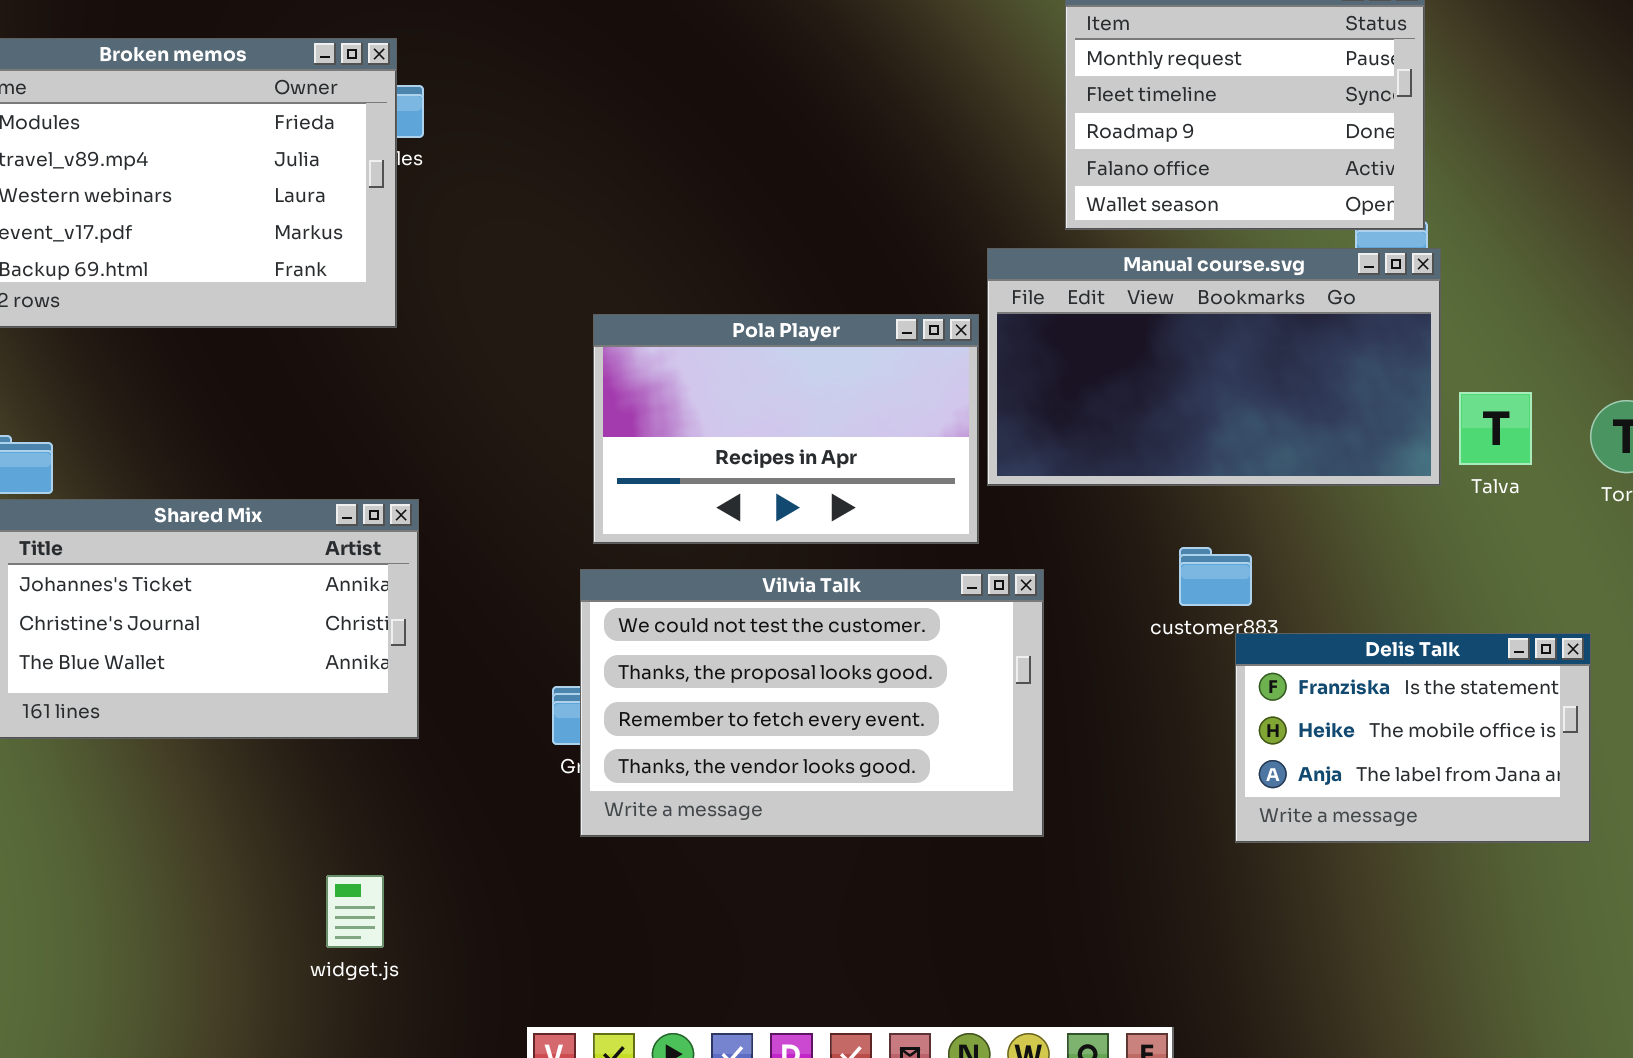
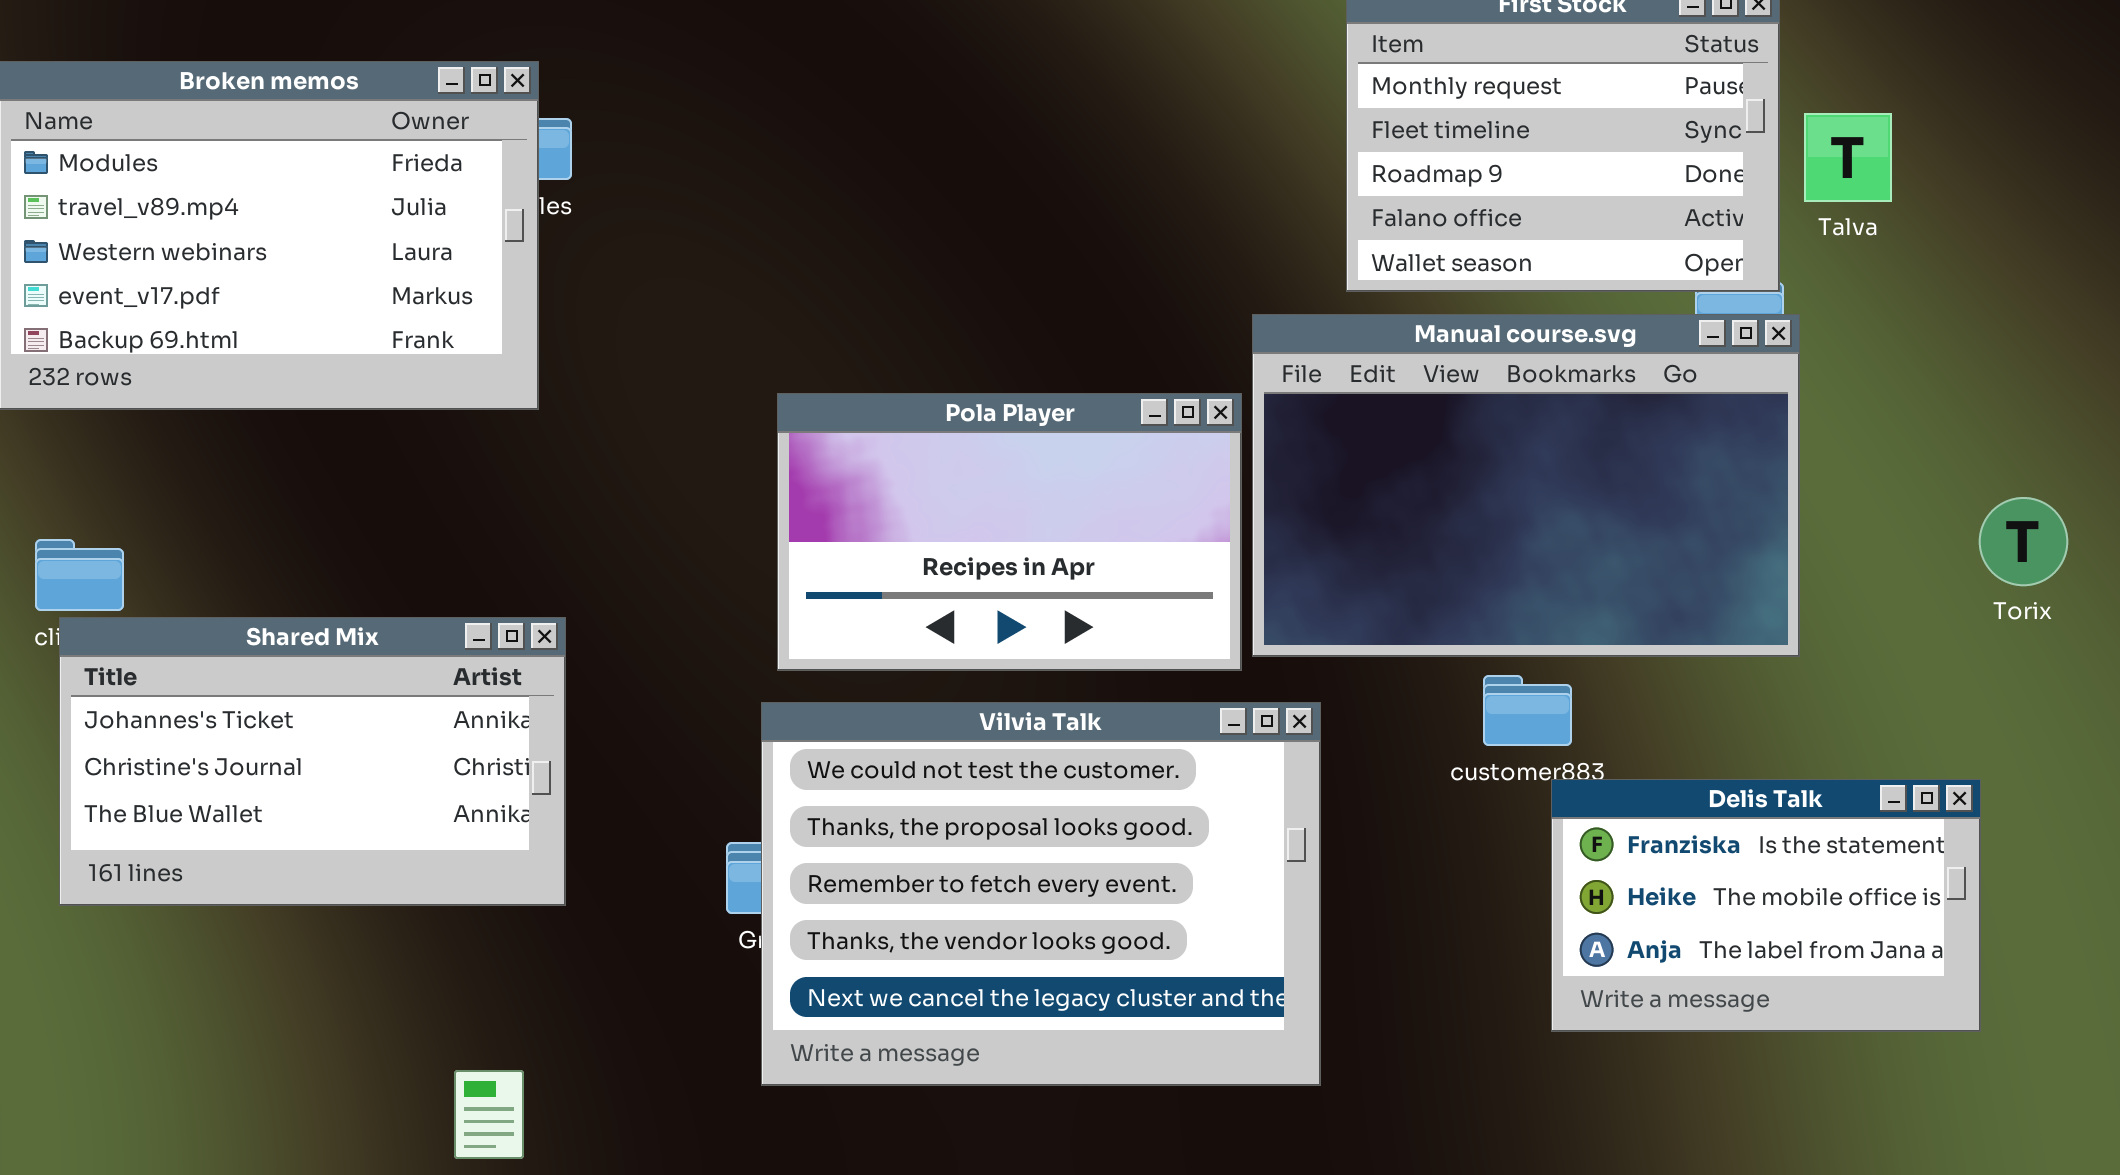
Manual course.svg: [987,248,1441,486] -> [1252,314,1800,657], resized
Talva: [1459,392,1532,465] -> [1804,113,1892,202], moved
Vilvia Talk: [580,569,1044,837] -> [761,702,1321,1086], resized

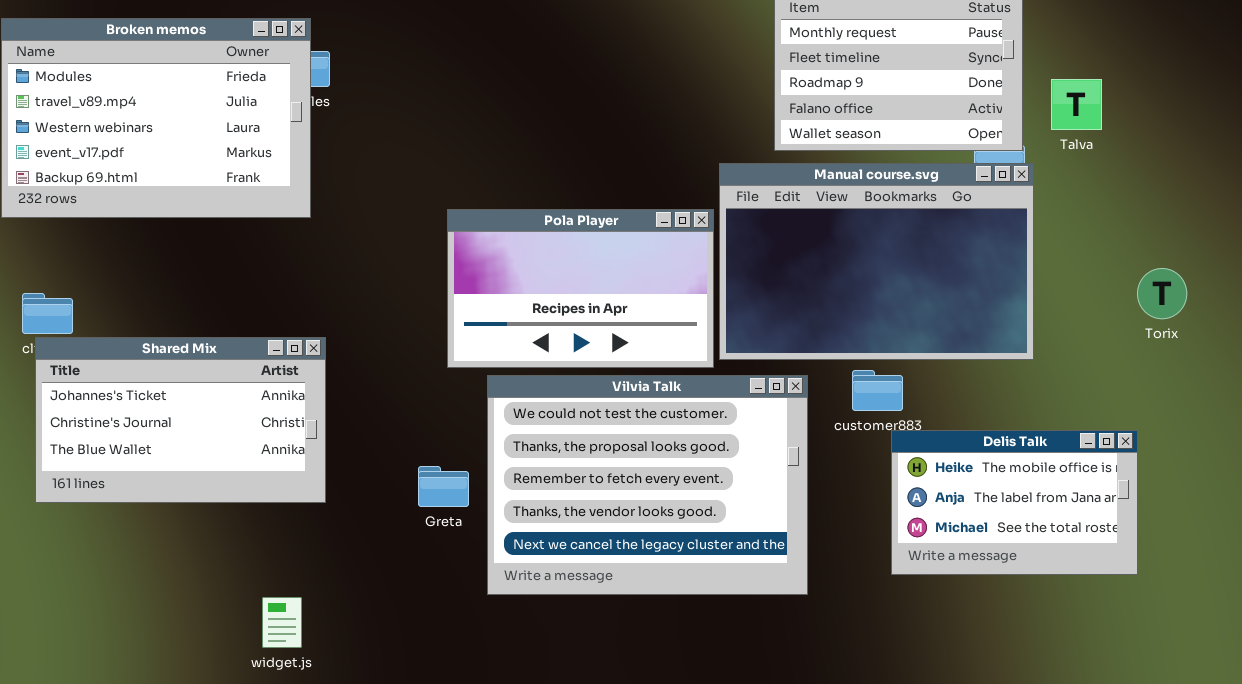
Talva: [1804,113,1892,202] -> [1051,79,1102,130], moved
Vilvia Talk: [761,702,1321,1086] -> [487,375,808,595], moved
Delis Talk: [1551,779,1981,1032] -> [891,430,1138,575], scrolled down 1 row

